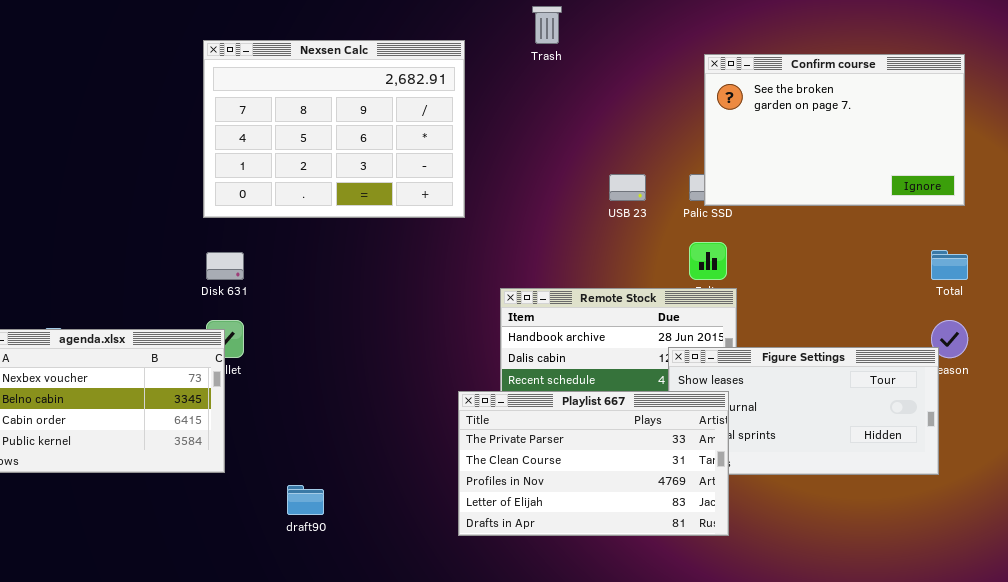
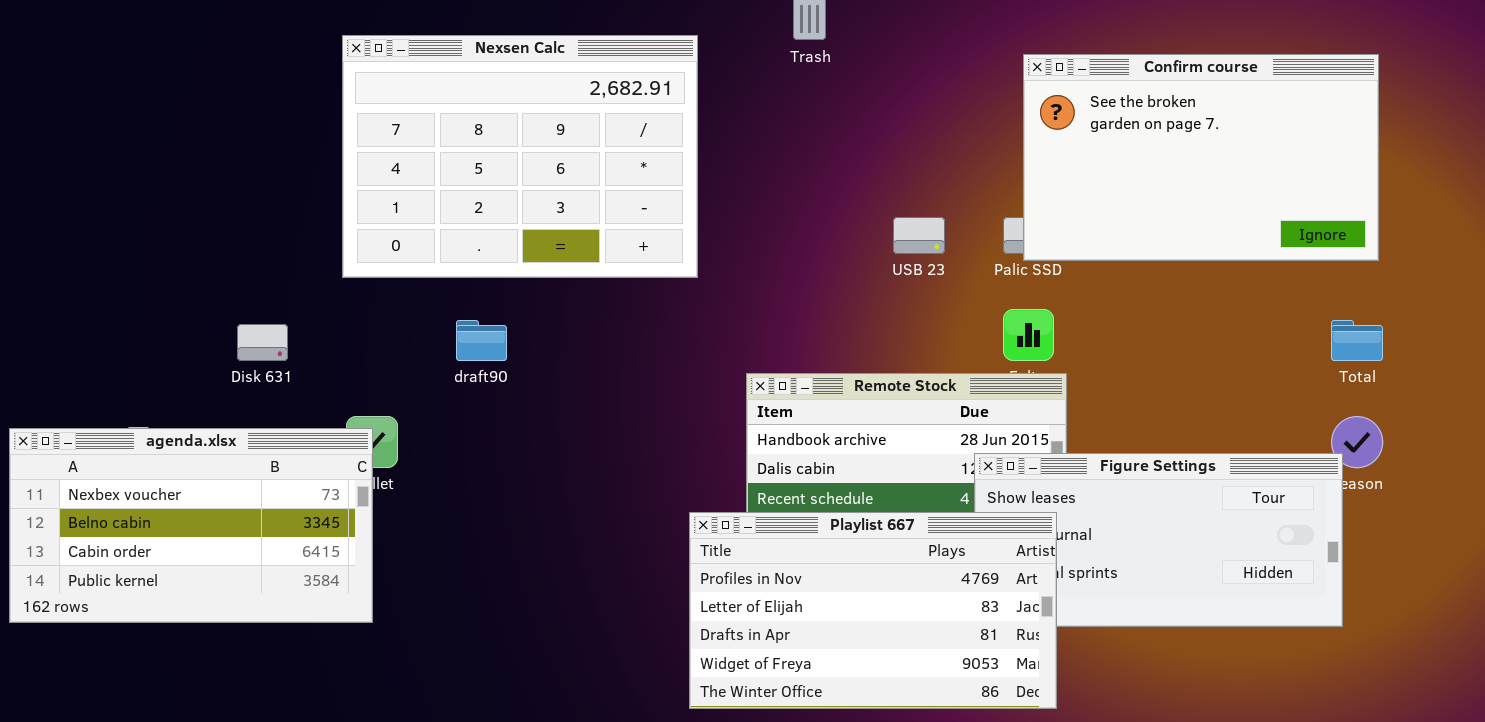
Disk 631: [206,252,244,280] -> [237,324,288,361], moved
Playlist 667: [458,391,729,536] -> [689,512,1057,709], scrolled down 2 rows
draft90: [287,485,324,515] -> [456,320,507,361], moved

